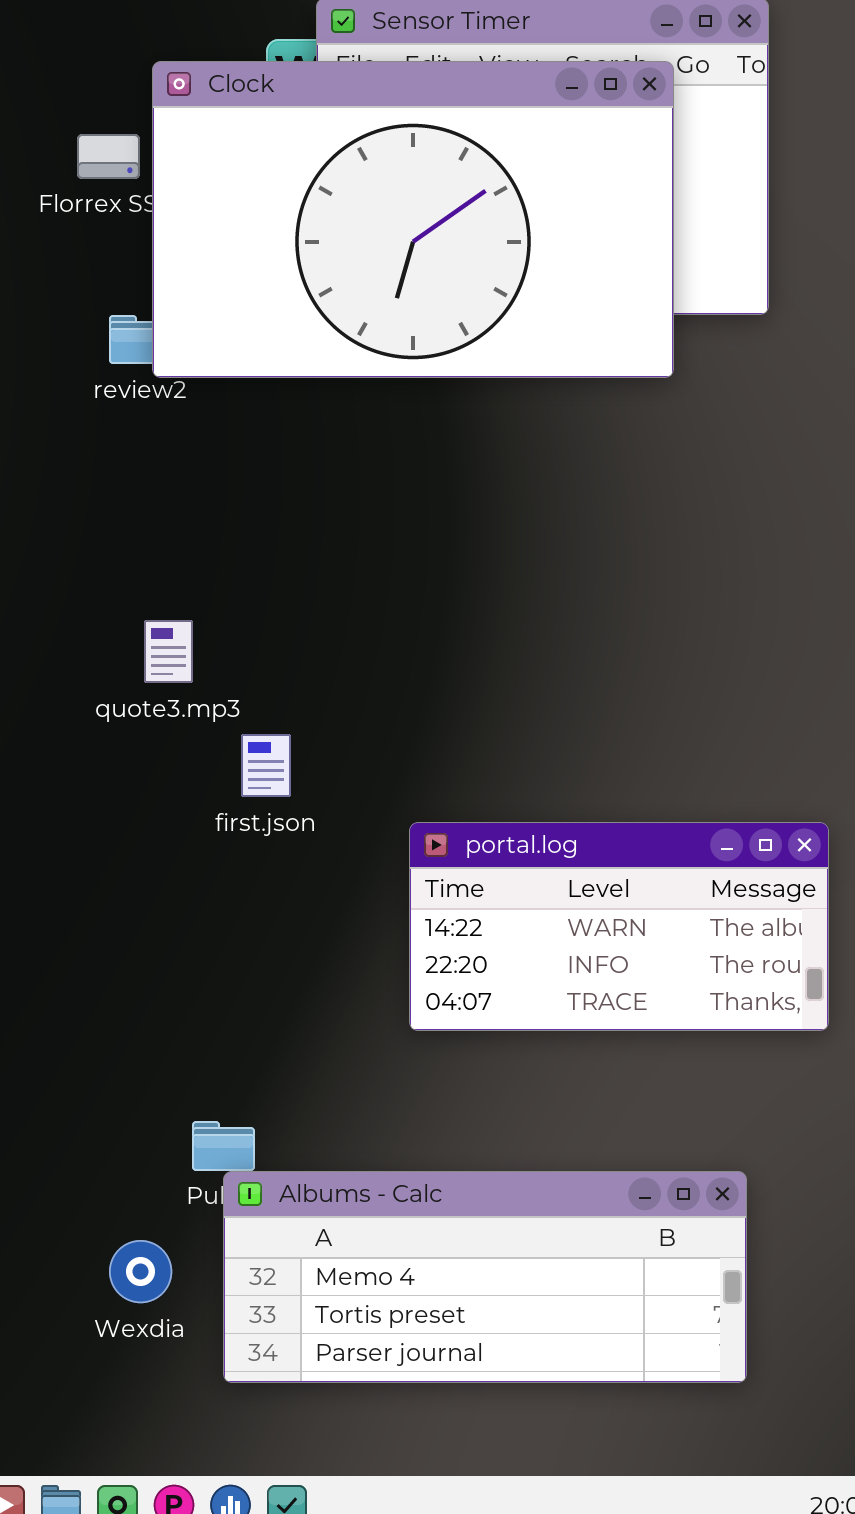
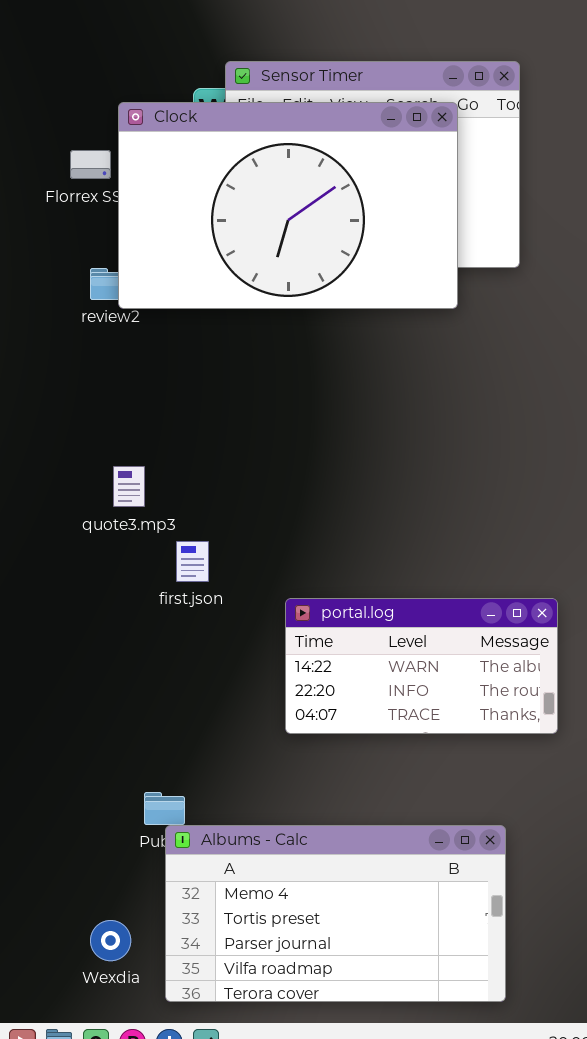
Albums - Calc: [223,1171,747,1383] -> [165,825,506,1002], resized
Wexdia: [109,1240,172,1303] -> [90,920,131,961], moved

